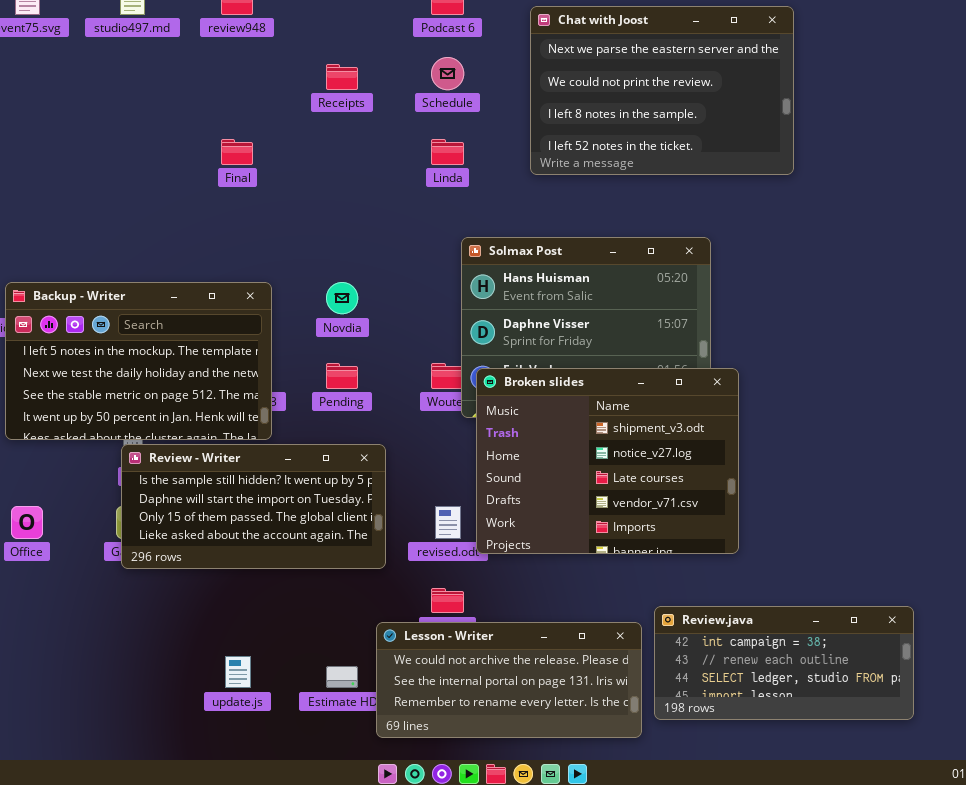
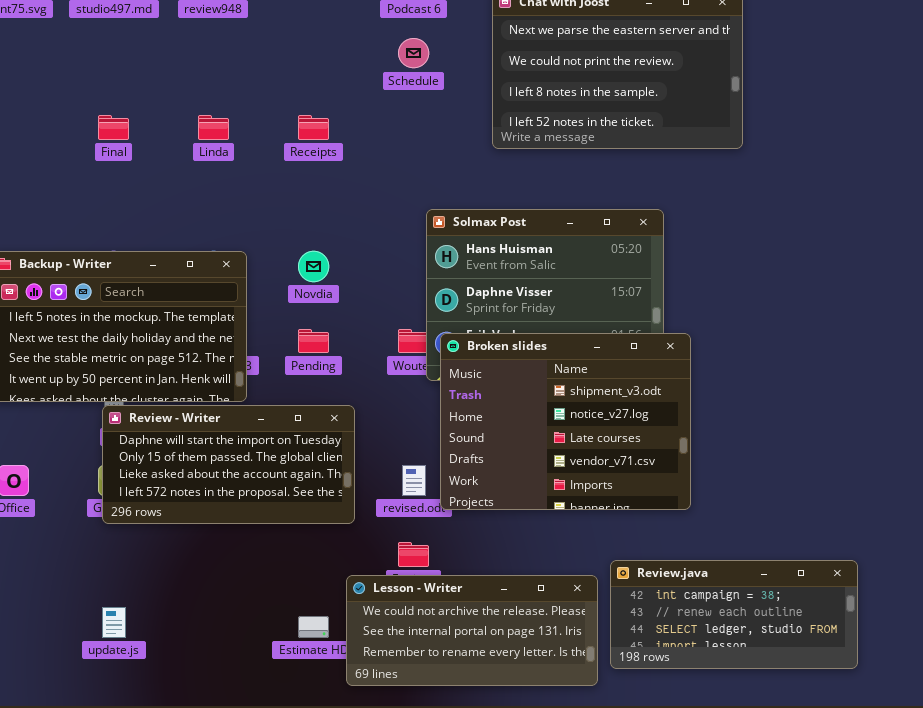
Receipts: [326,64,358,90] -> [298,115,329,140], moved
Final: [221,139,253,165] -> [98,115,129,140], moved
Linda: [431,139,464,165] -> [198,115,229,140], moved
Review - Writer: [121,444,386,569] -> [102,405,355,524], scrolled down 1 row
update.js: [225,656,251,688] -> [102,607,126,638], moved

